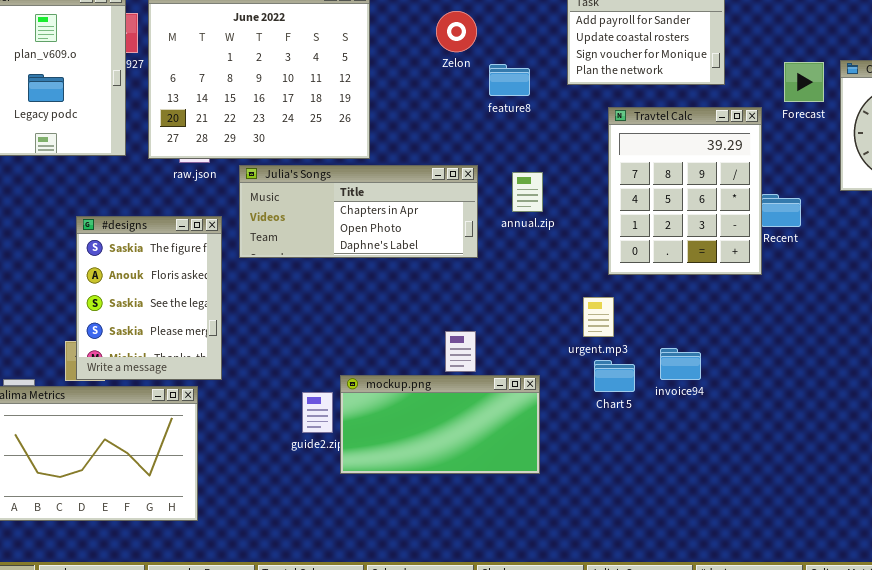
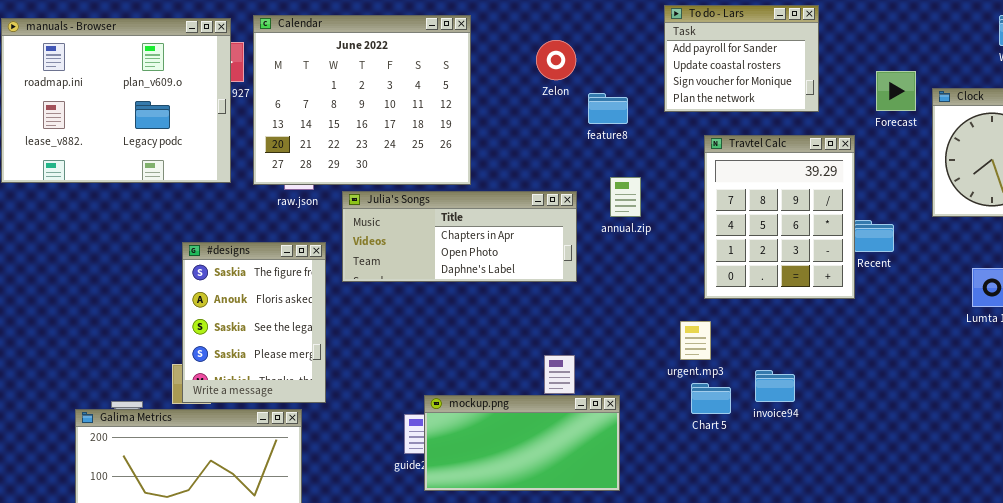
Forecast: [784,62,824,102] -> [876,71,916,111], moved
annual.zip: [512,172,543,212] -> [610,177,641,217], moved
mockup.png: [340,375,540,474] -> [424,395,620,491], moved

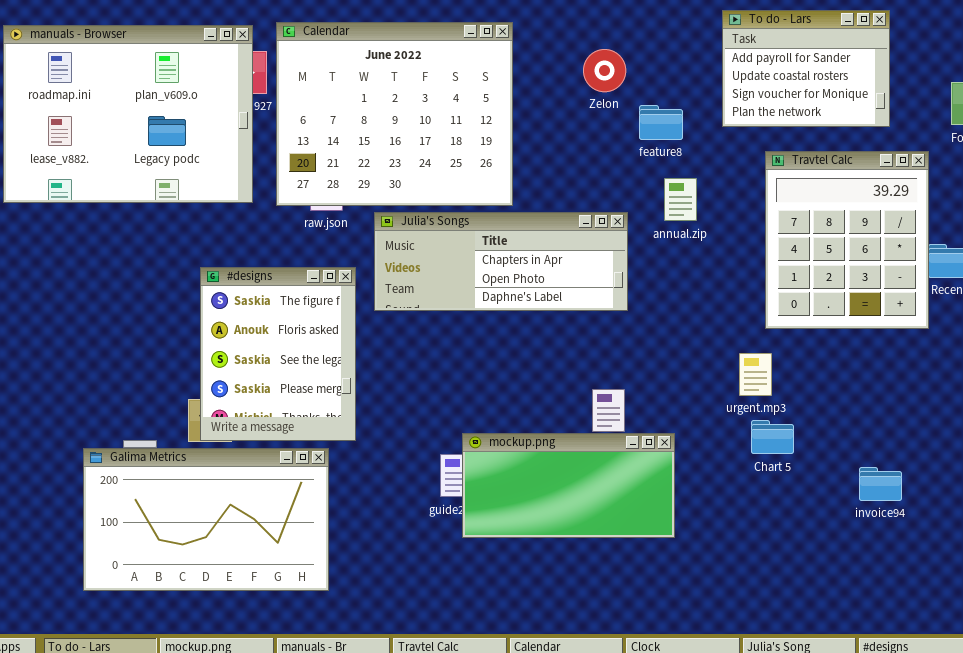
annual.zip: [610,177,641,217] -> [664,178,697,221], moved
invoice94: [755,370,795,402] -> [859,467,902,501], moved

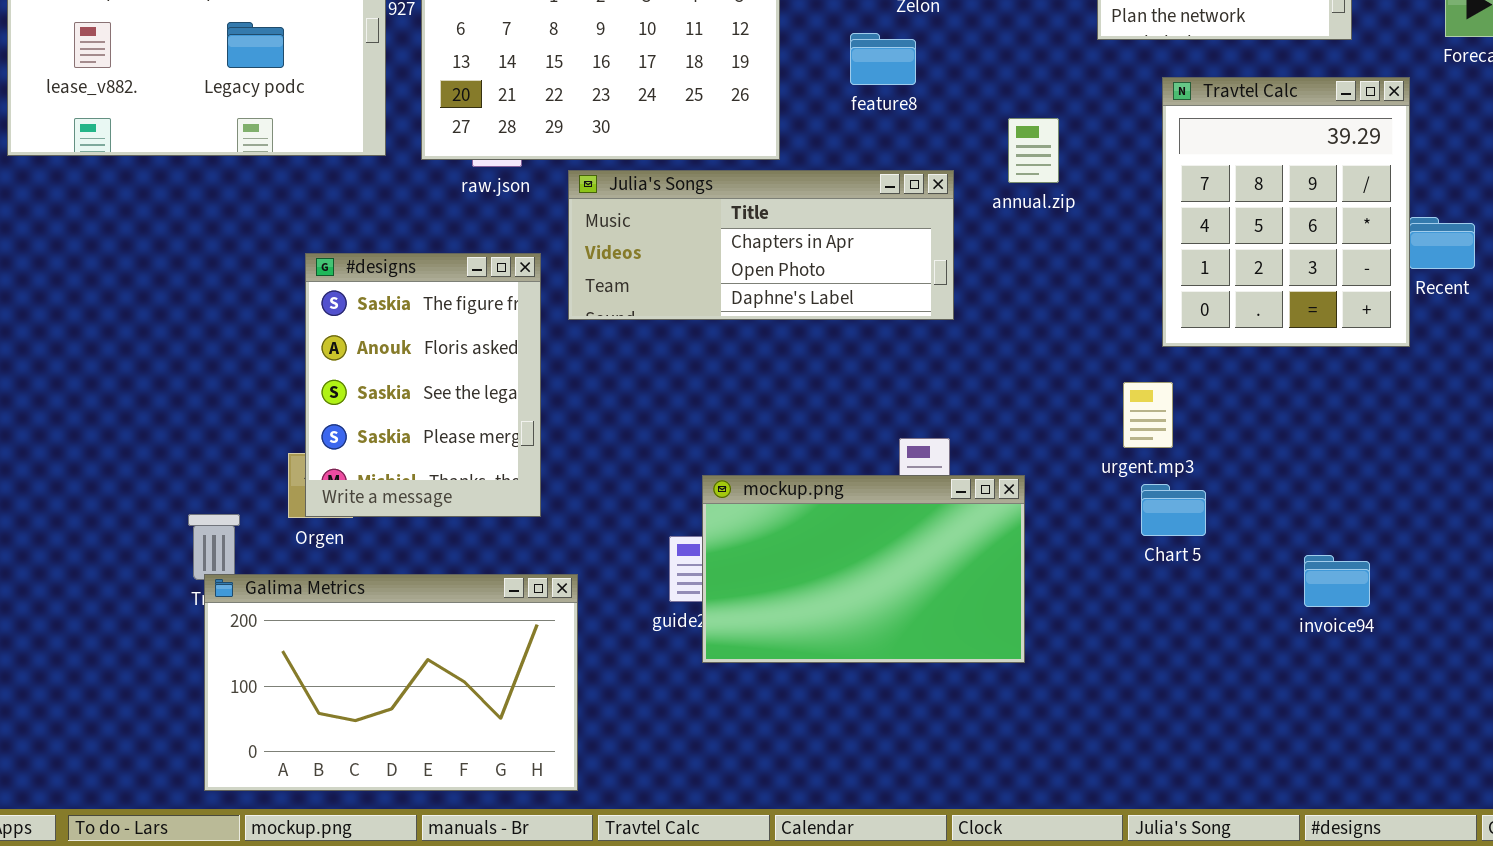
feature8: [639,105,683,140] -> [850,33,916,85], moved
mockup.png: [462,433,675,538] -> [702,475,1025,663], resized
Galima Metrics: [83,448,329,591] -> [204,574,578,791], moved

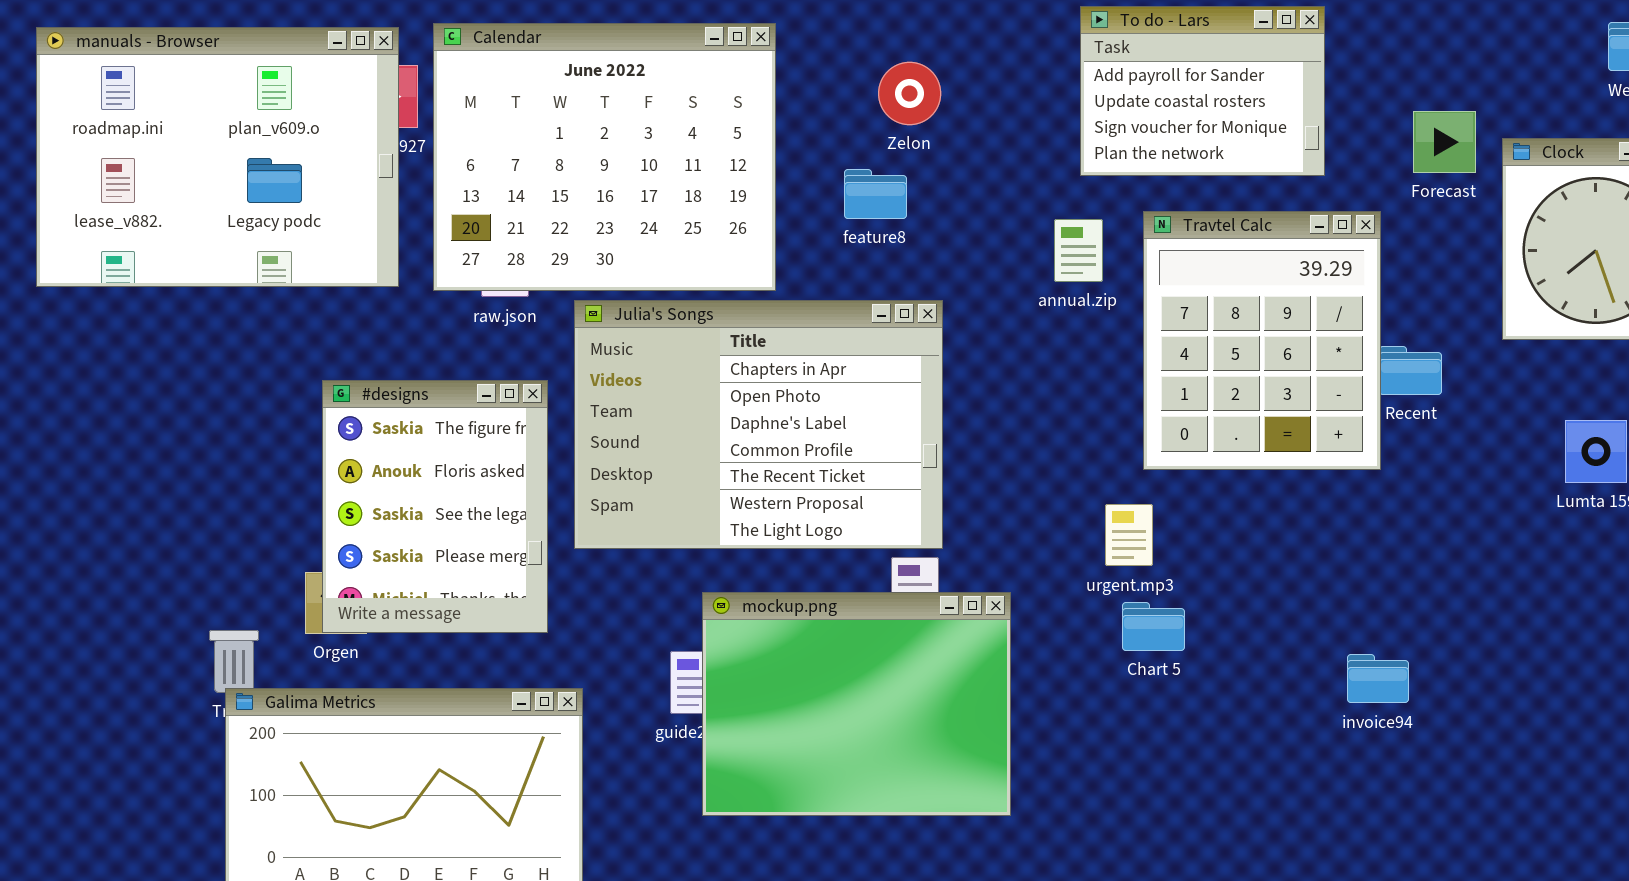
annual.zip: [1008,118,1059,183] -> [1054,219,1103,282], moved
Julia's Songs: [568,170,954,320] -> [574,300,943,549], resized
mockup.png: [702,475,1025,663] -> [702,592,1011,816], resized
invoice94: [1304,555,1370,607] -> [1347,654,1409,703], moved

